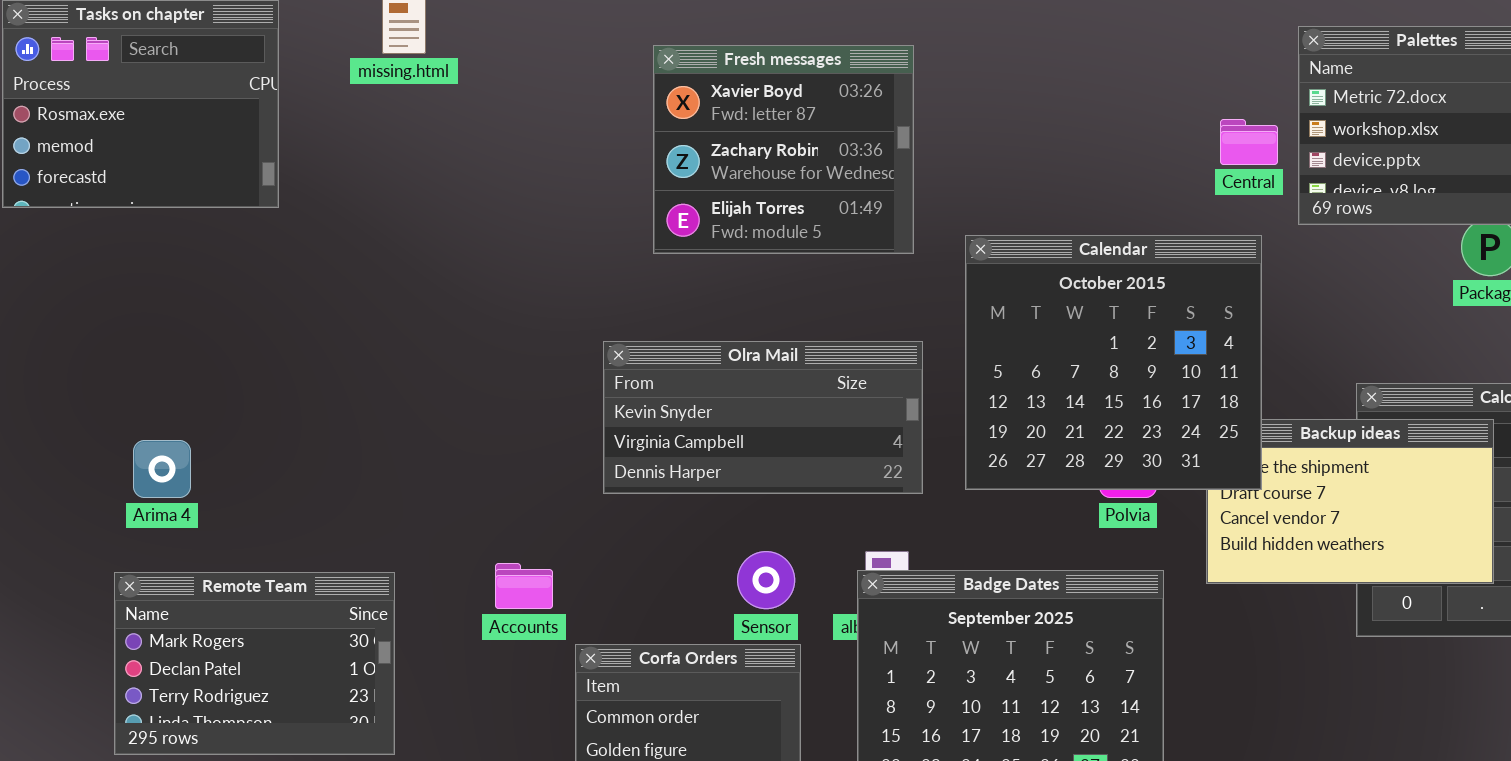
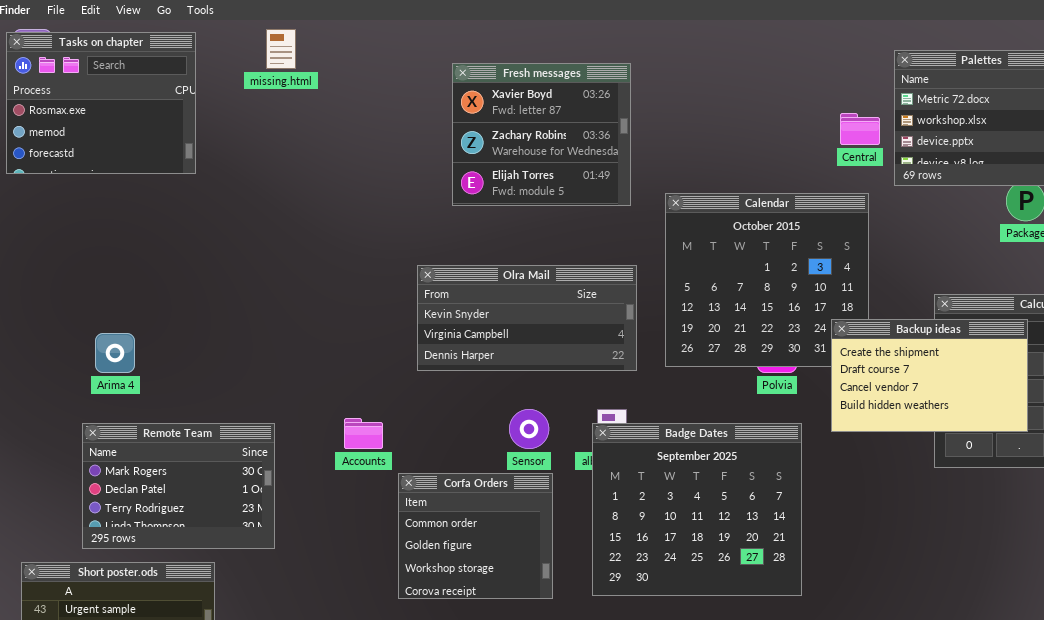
Backup ideas: [1206,419,1494,584] -> [831,319,1028,432], raised

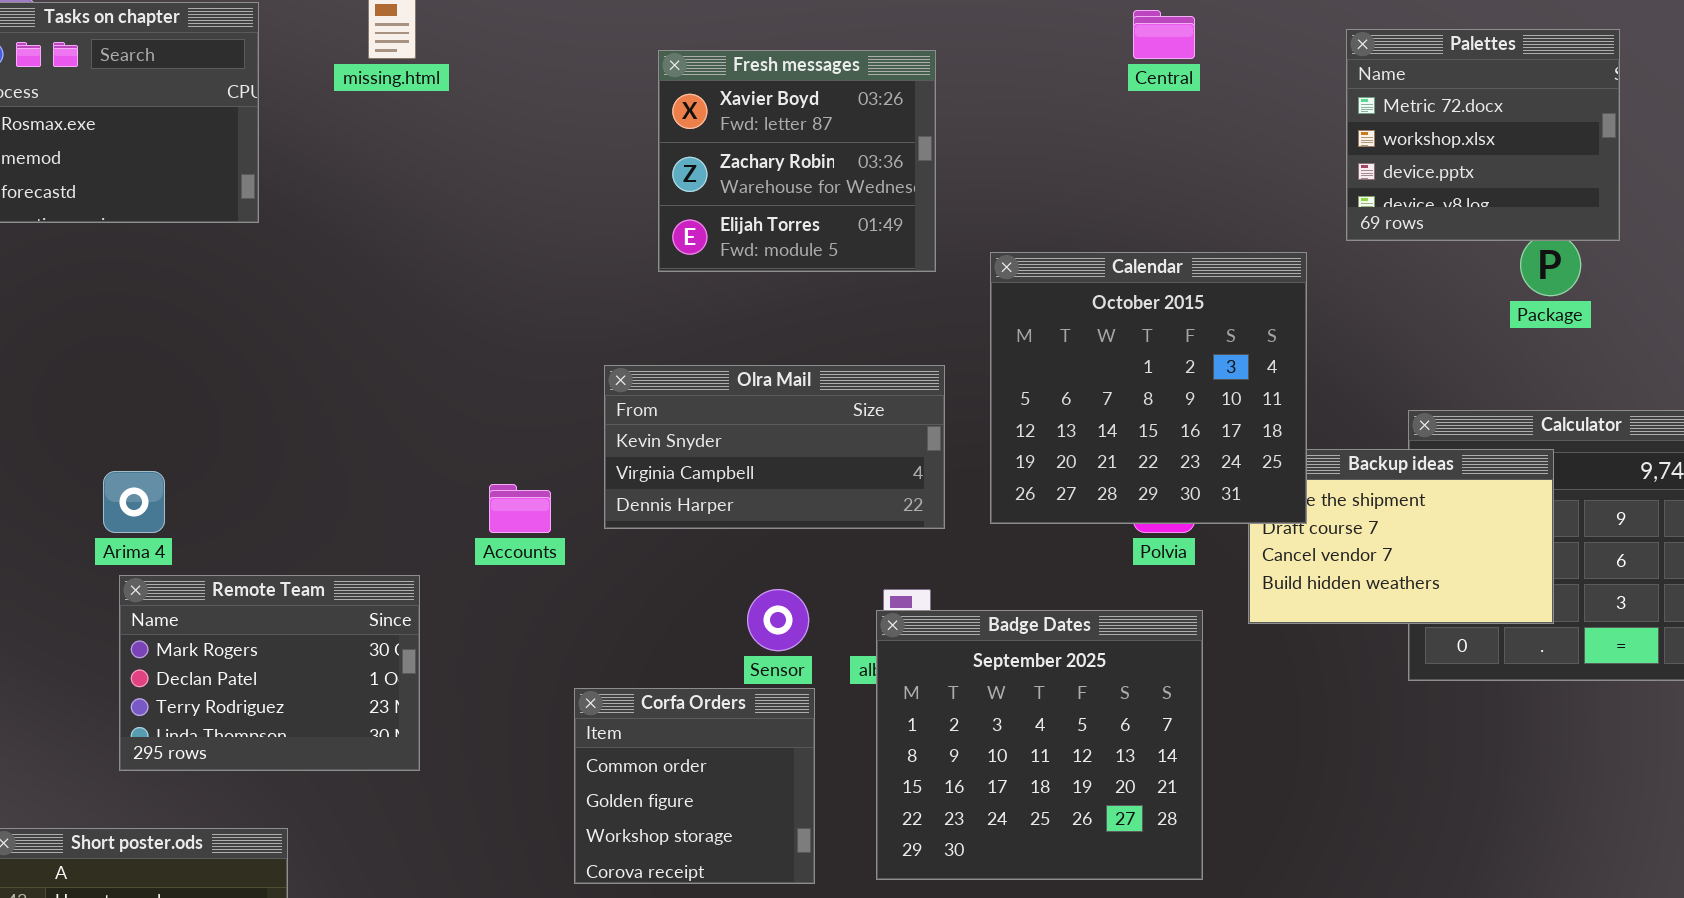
Central: [840,113,880,145] -> [1133,10,1195,59], moved
Calendar: [665,193,869,367] -> [990,252,1307,524], raised
Accounts: [344,418,383,449] -> [489,484,551,533], moved
Remote Team: [82,423,275,549] -> [119,575,420,771], moved

